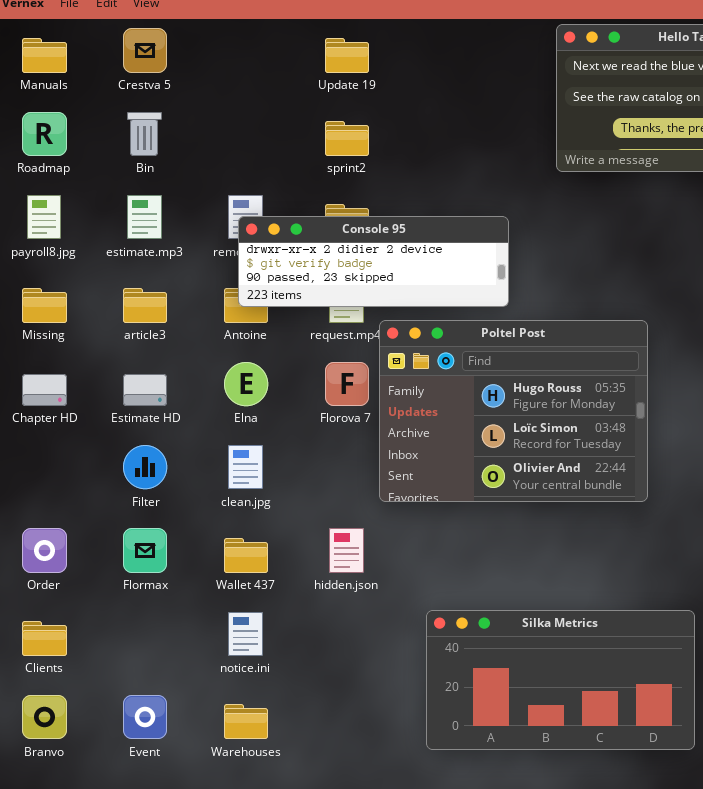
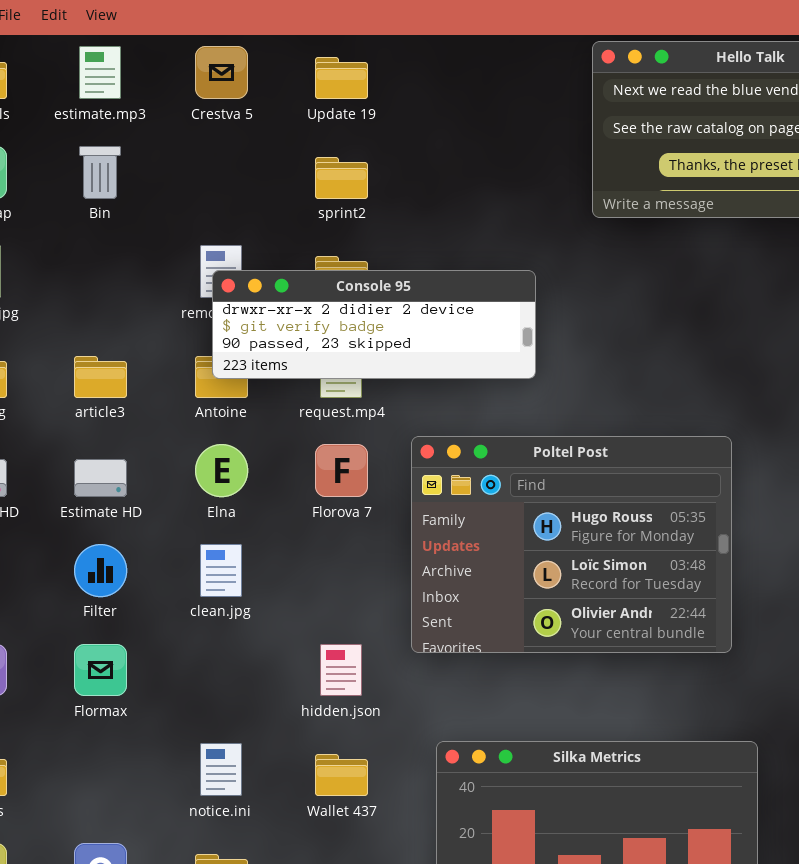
Crestva 5: [123,28,167,73] -> [195,46,248,99], moved
estimate.mp3: [127,195,162,239] -> [79,46,121,99], moved
Poltel Post: [379,320,648,502] -> [411,436,732,653], moved
Wallet 437: [224,538,268,573] -> [315,754,368,796], moved

